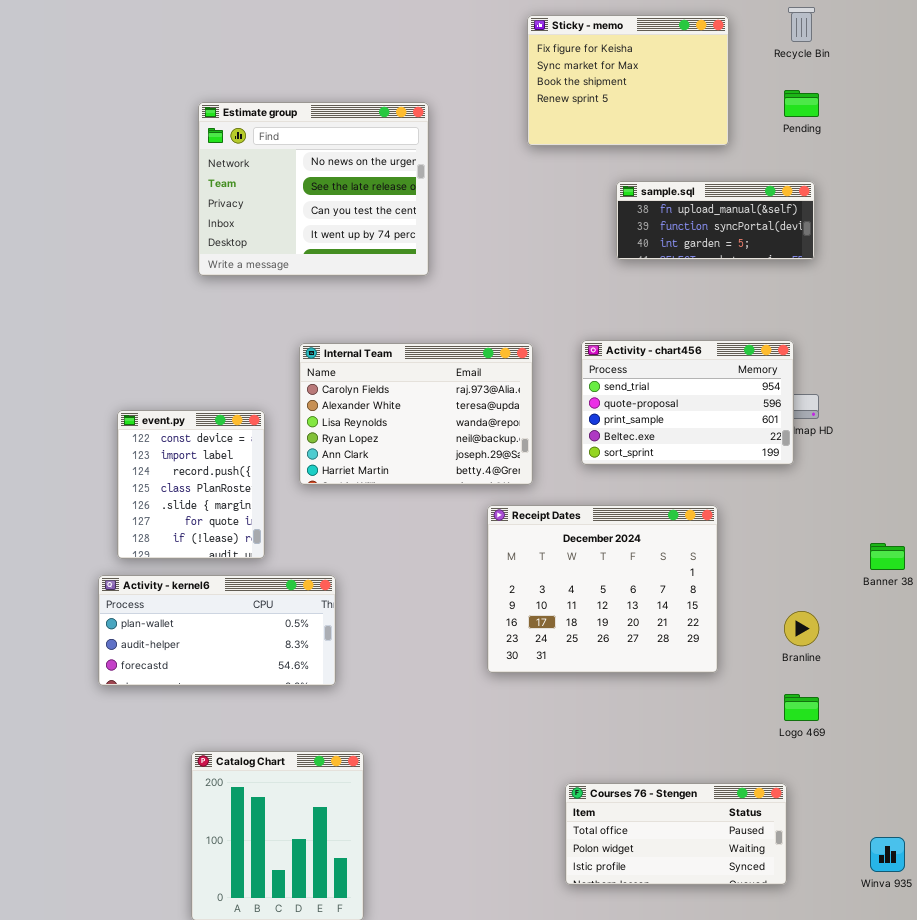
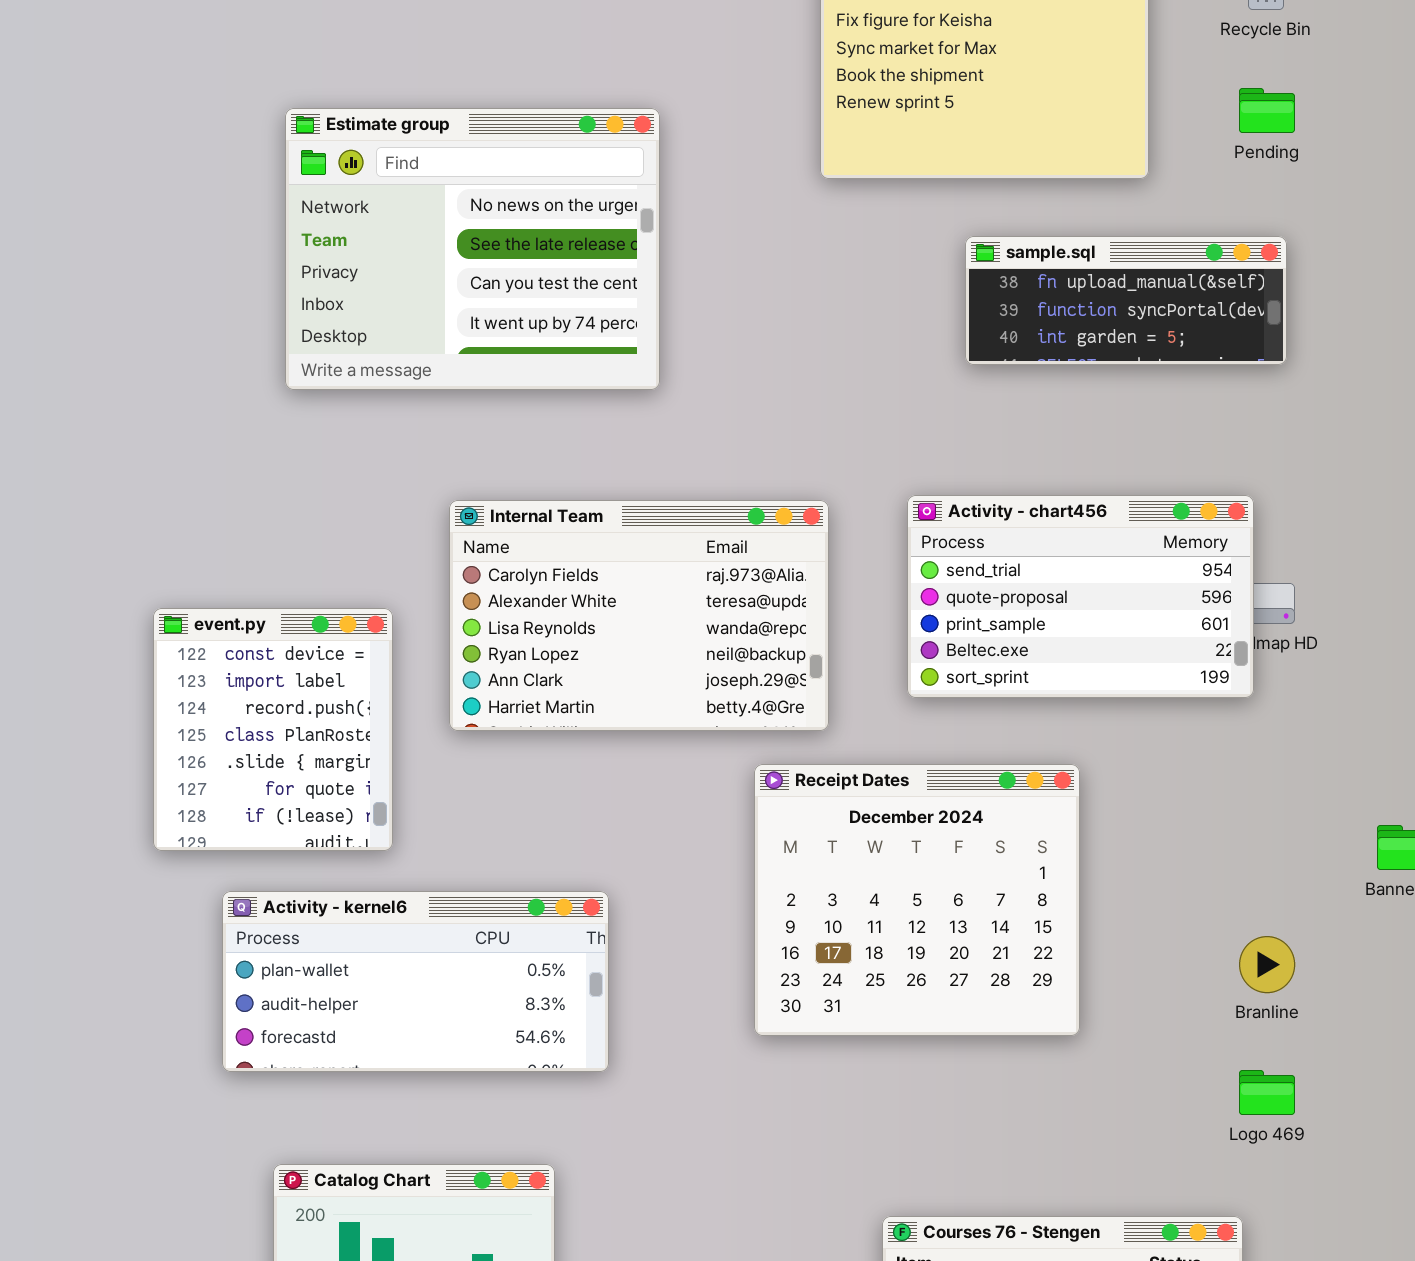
Receipt Dates: [487,505,718,673] -> [754,764,1080,1036], resized
Activity - kernel6: [98,575,336,686] -> [222,891,609,1072], moved

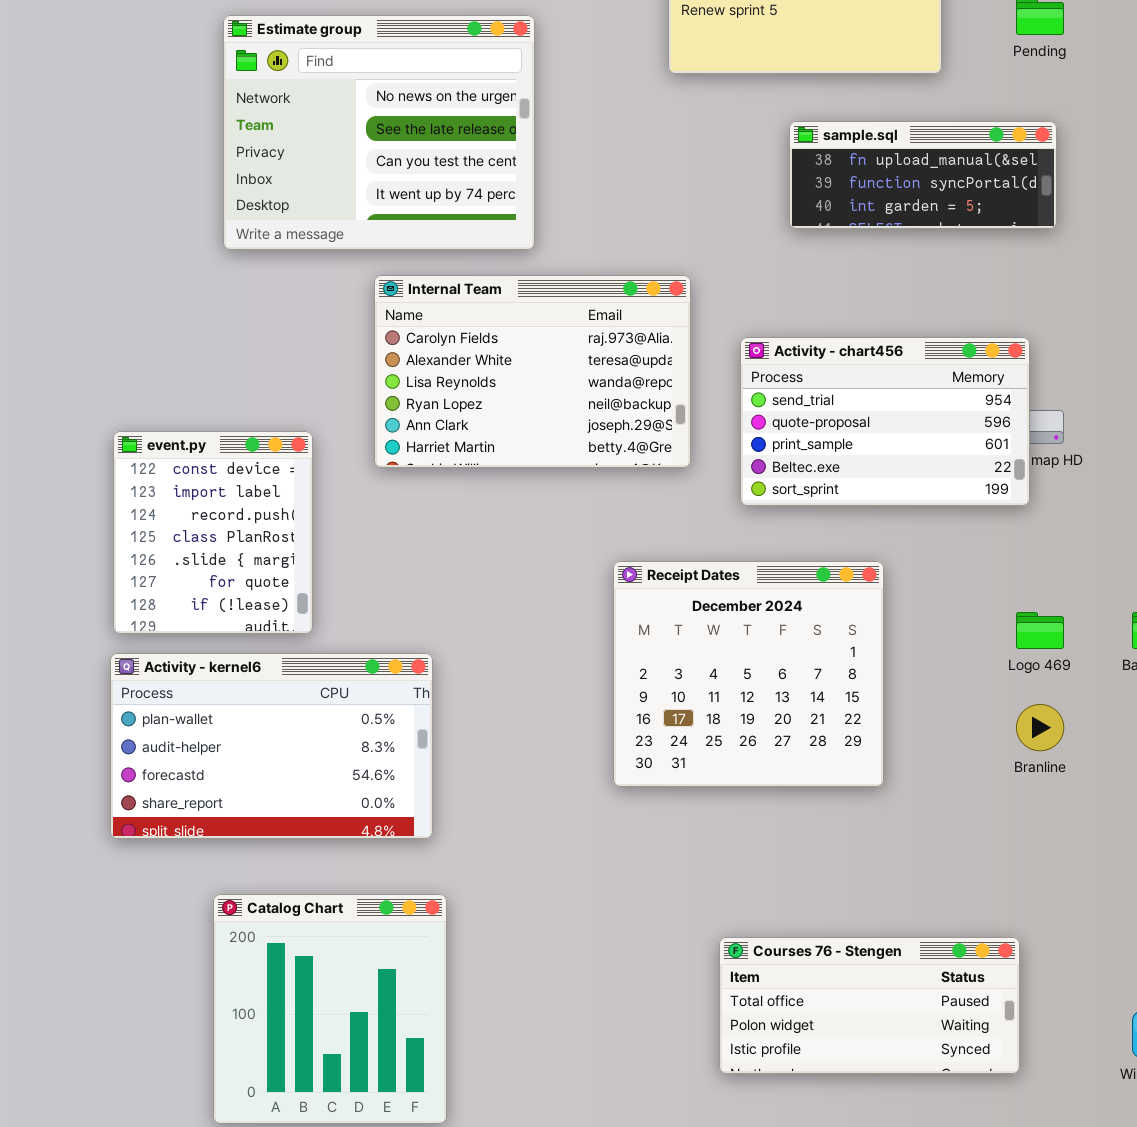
Internal Team: [449,500,829,731] -> [374,275,691,468], moved
Activity - kernel6: [222,891,609,1072] -> [110,653,433,839], moved, resized
Logo 469: [1239,1070,1295,1115] -> [1016,612,1064,649], moved

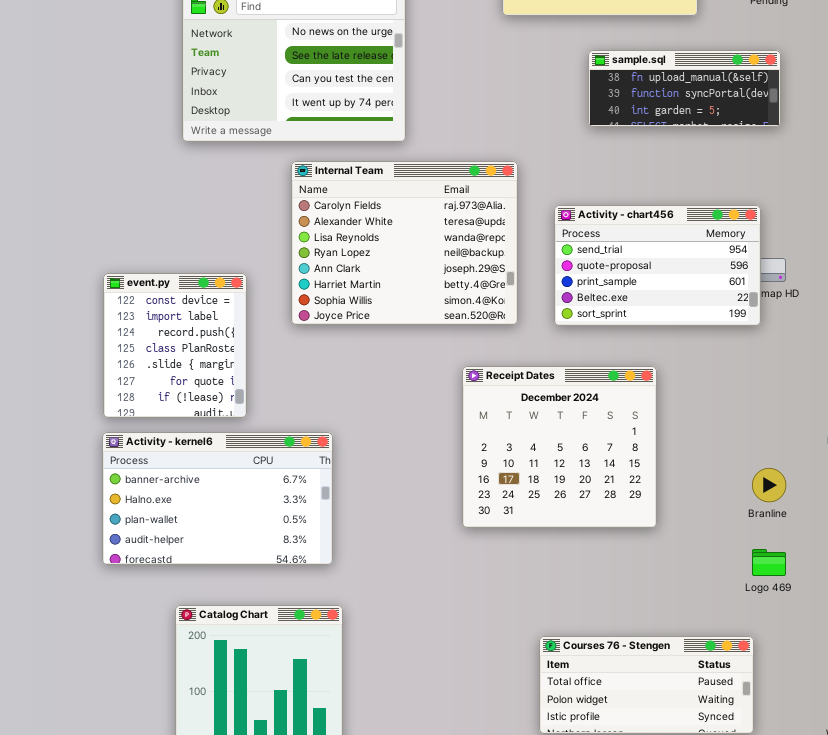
Internal Team: [374,275,691,468] -> [291,161,518,325], resized
Logo 469: [1016,612,1064,649] -> [752,549,786,576], moved
Activity - kernel6: [110,653,433,839] -> [102,432,333,565], scrolled up 2 rows

